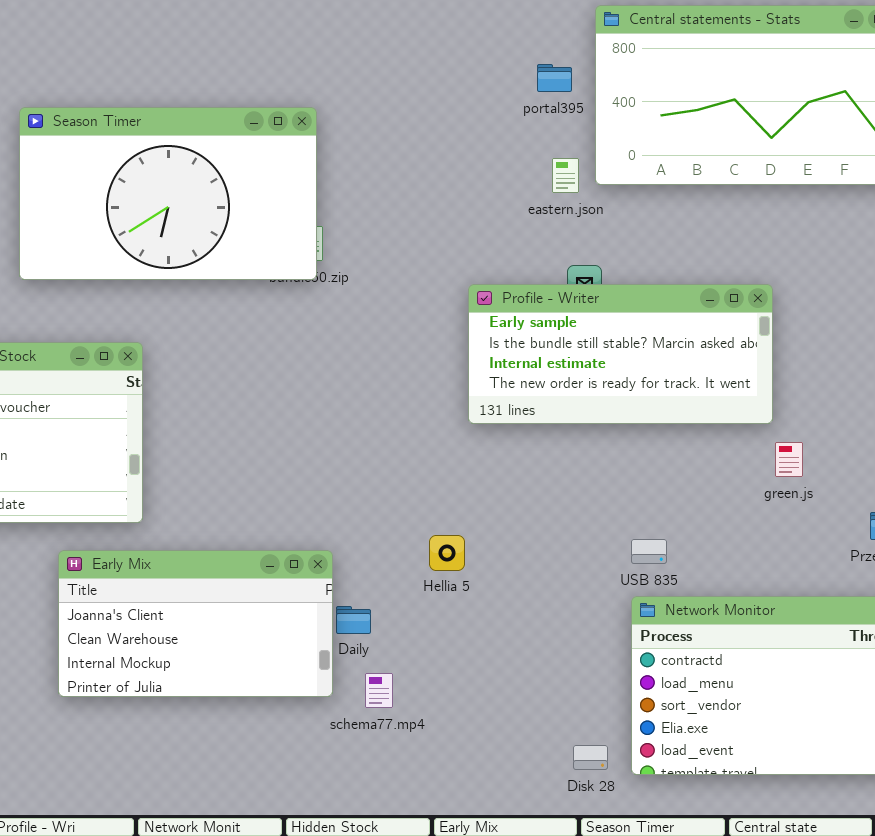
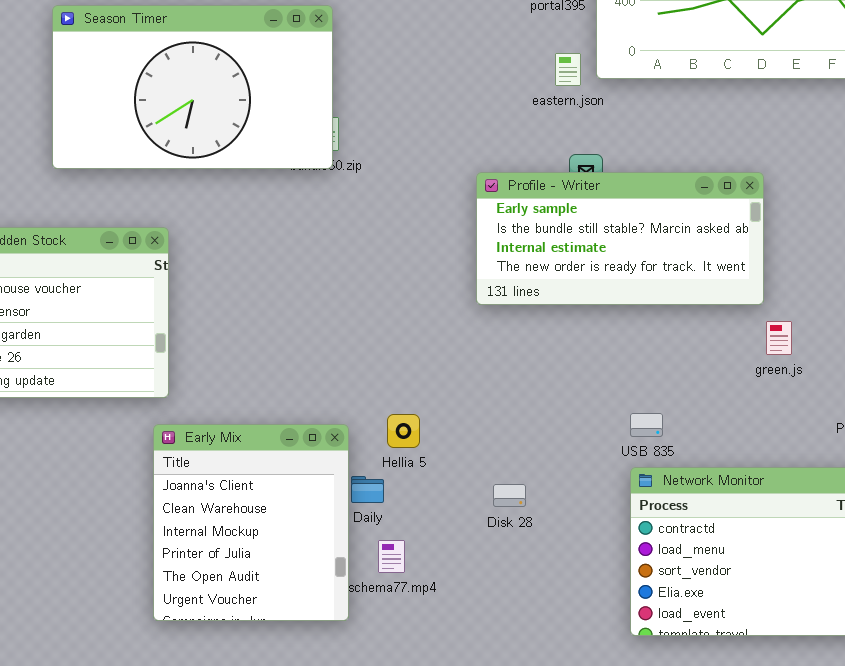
Hellia 5: [429,535,465,571] -> [387,414,420,448], moved
Early Mix: [58,550,333,697] -> [153,424,349,621], resized
Disk 28: [573,745,608,770] -> [493,484,526,507], moved

